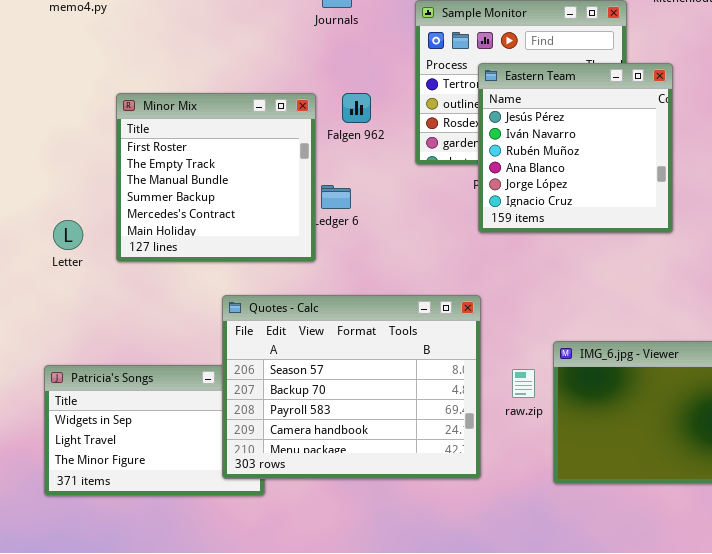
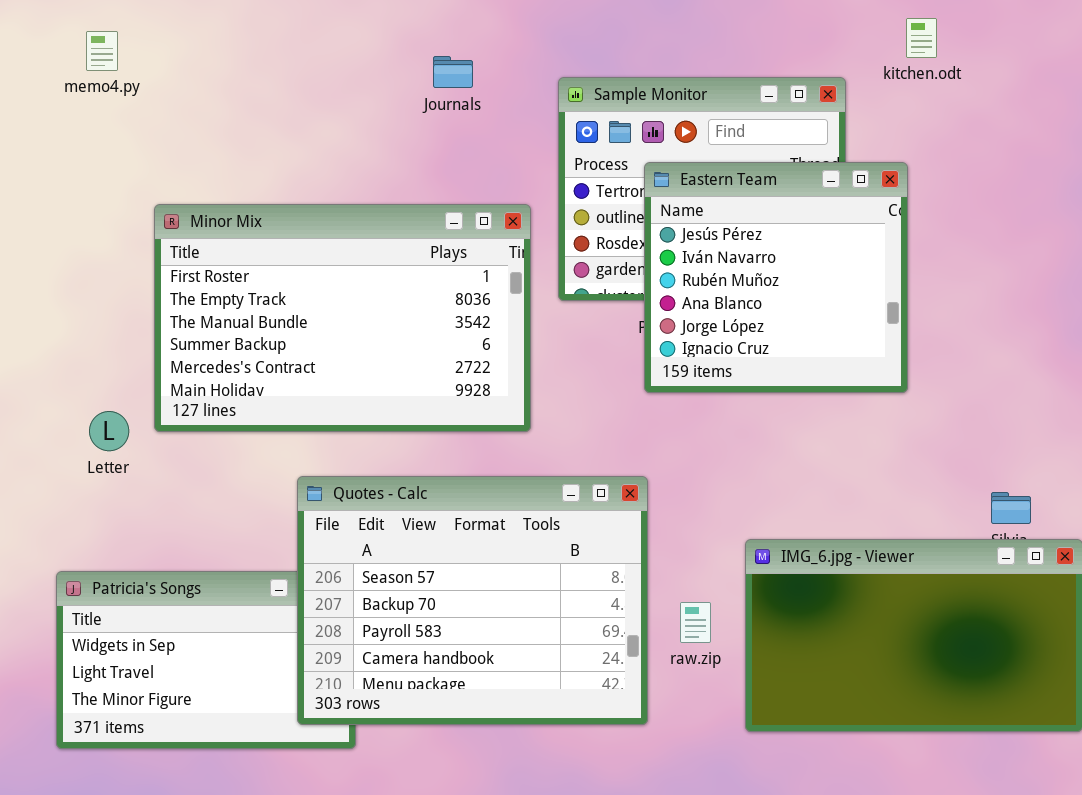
Minor Mix: [116,93,316,262] -> [154,204,531,432], resized
Letter: [53,220,83,250] -> [89,411,129,451], moved
raw.zip: [512,369,535,398] -> [680,602,711,643], moved

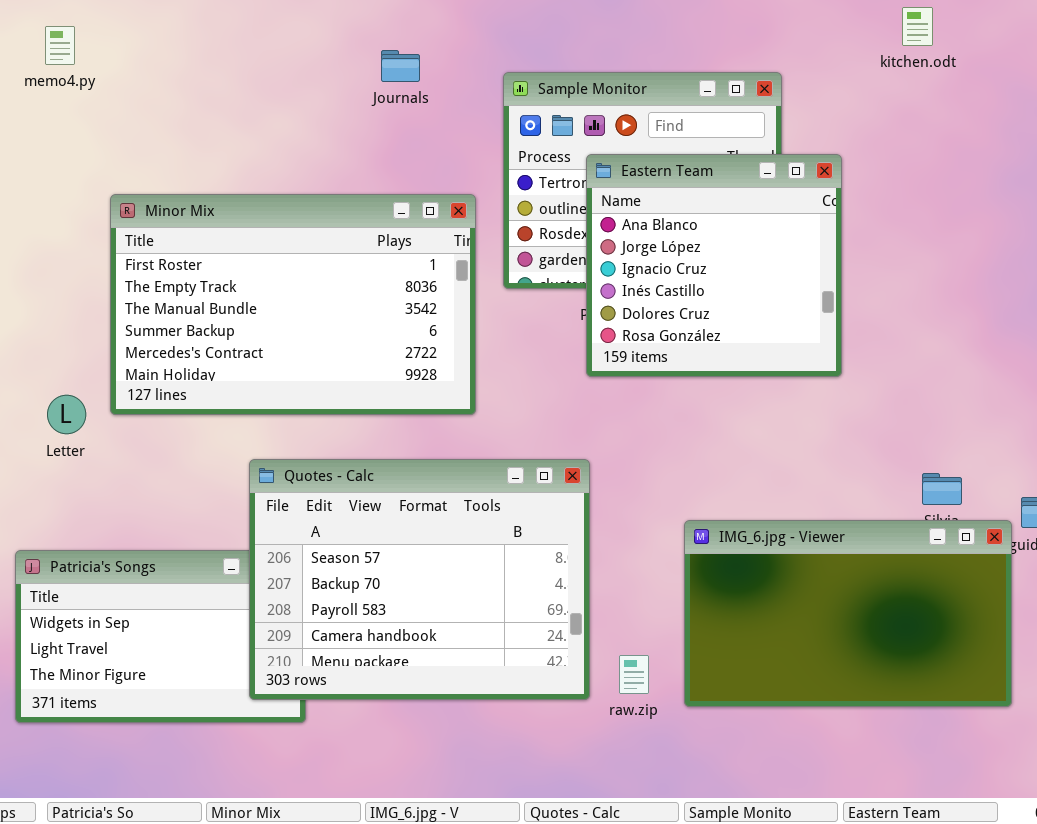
kitchen.odt: [906,18,937,58] -> [902,7,933,46], moved
Eastern Team: [644,162,908,393] -> [586,154,842,377], scrolled down 3 rows
raw.zip: [680,602,711,643] -> [619,655,649,694], moved

